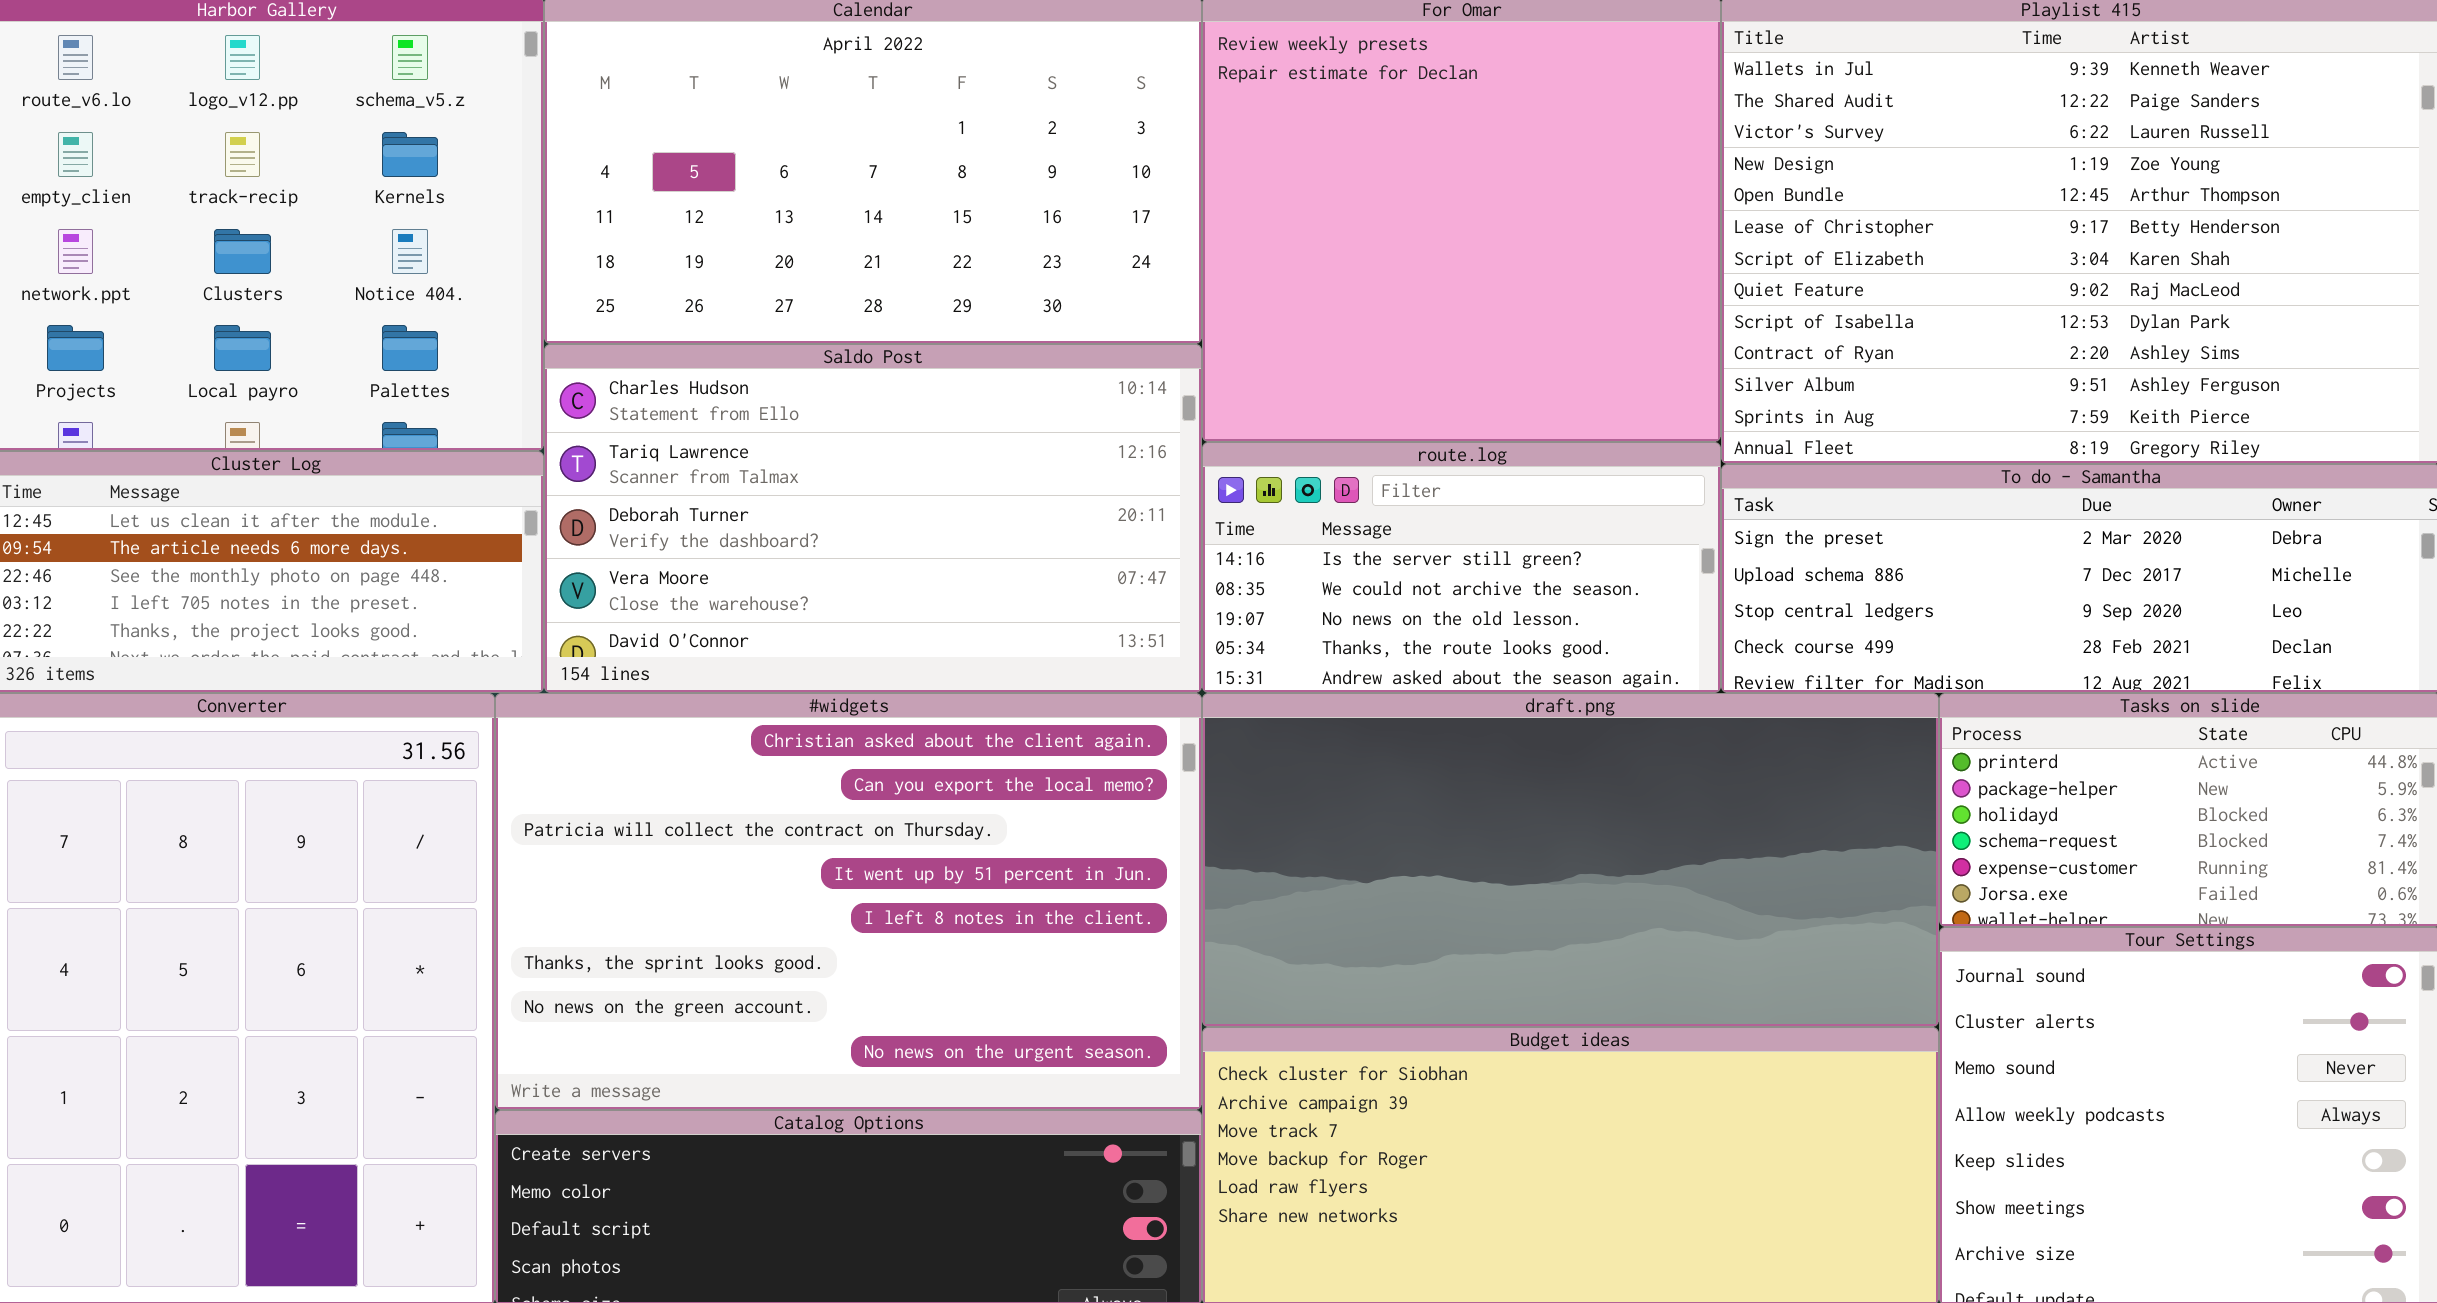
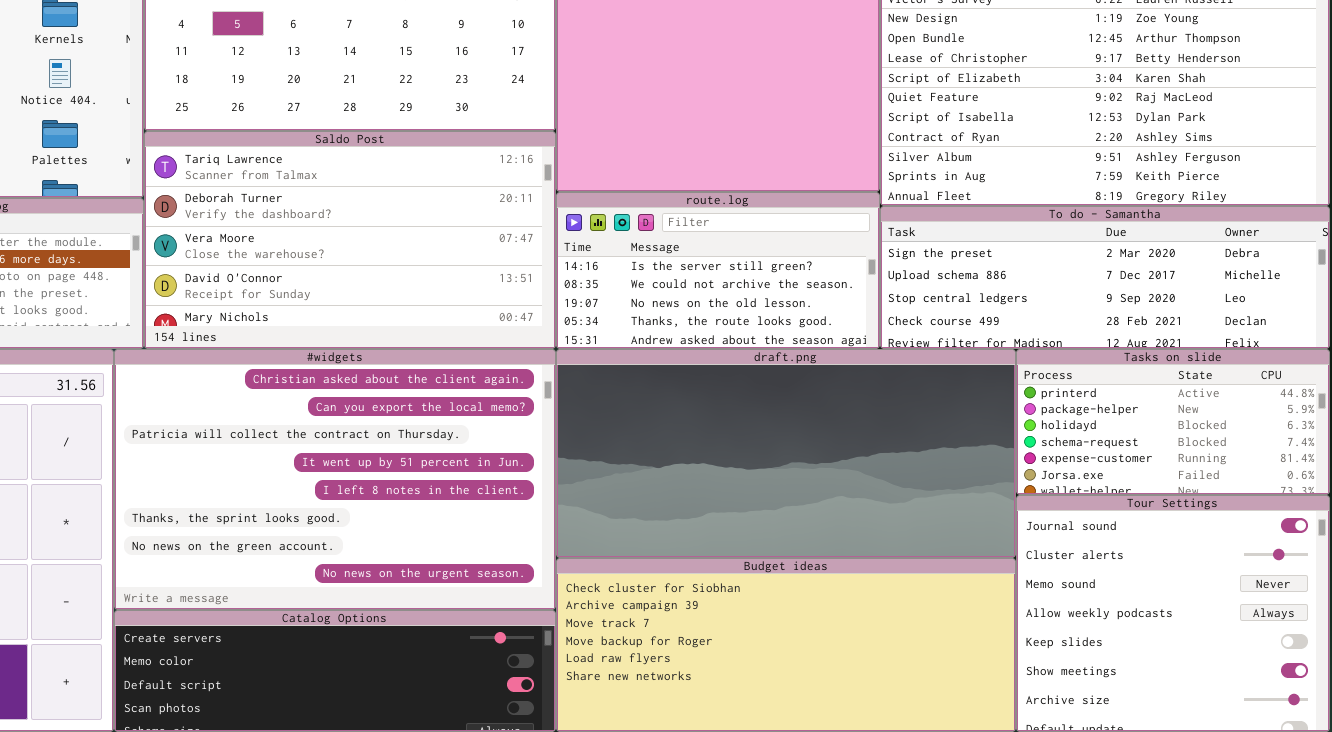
Saldo Post: [544,344,1202,693] -> [144,131,556,349], scrolled down 1 row

